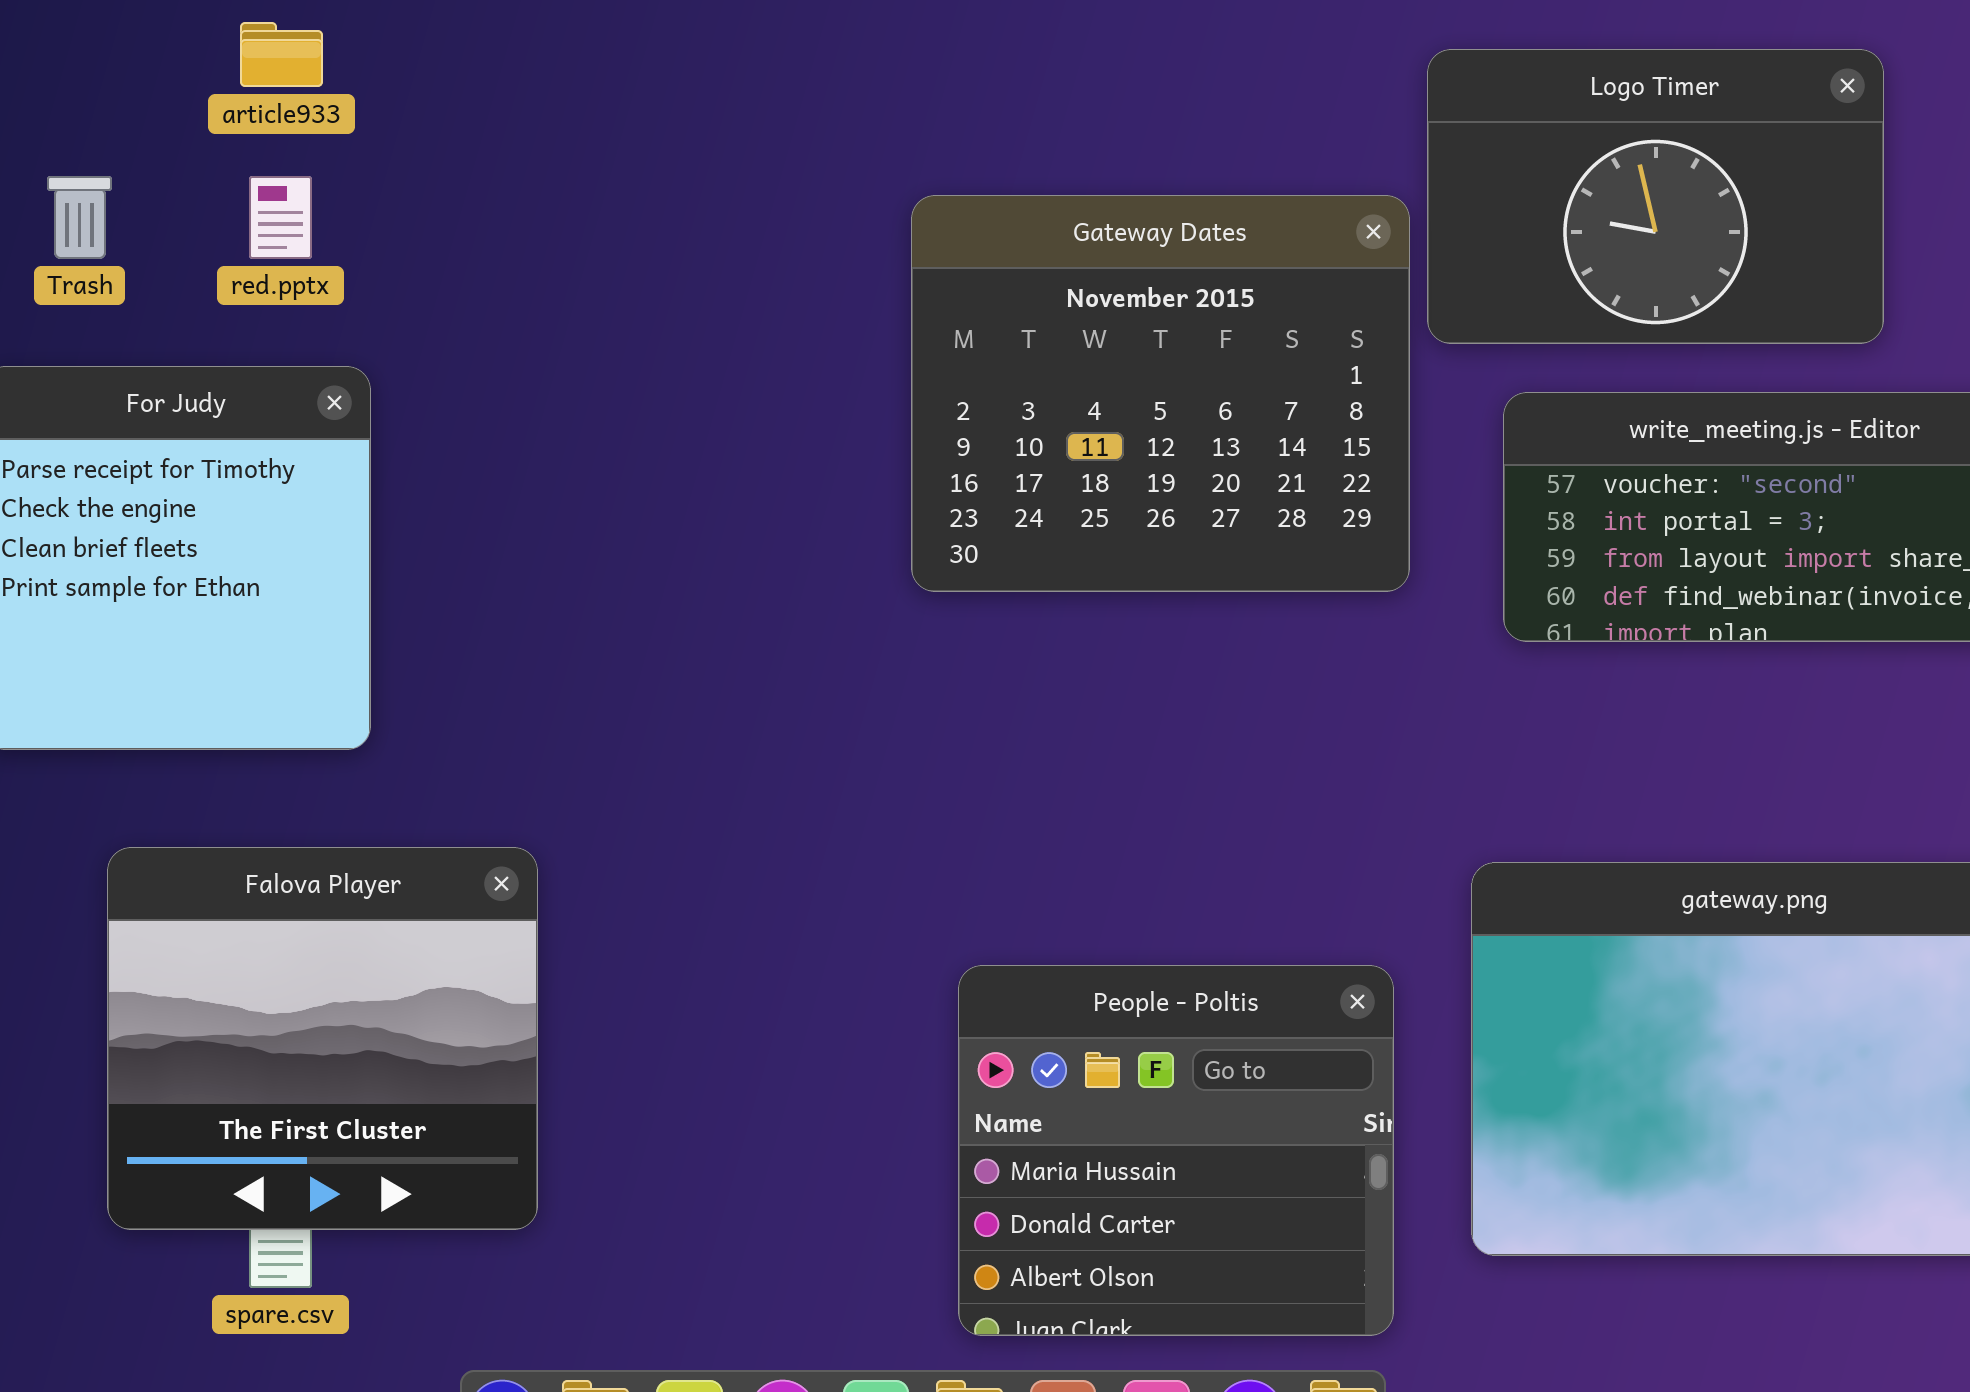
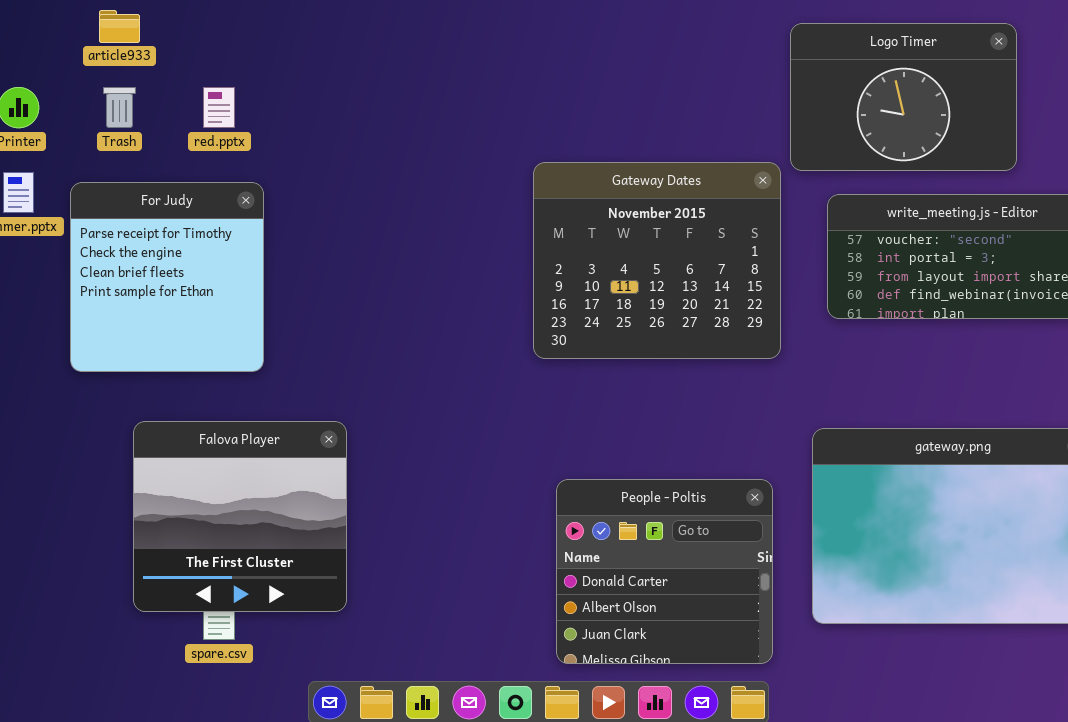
article933: [240,22,323,87] -> [99,10,140,43], moved
Gateway Dates: [911,195,1410,592] -> [533,162,781,359], moved
People - Poltis: [958,965,1394,1336] -> [556,479,773,664], scrolled down 1 row

